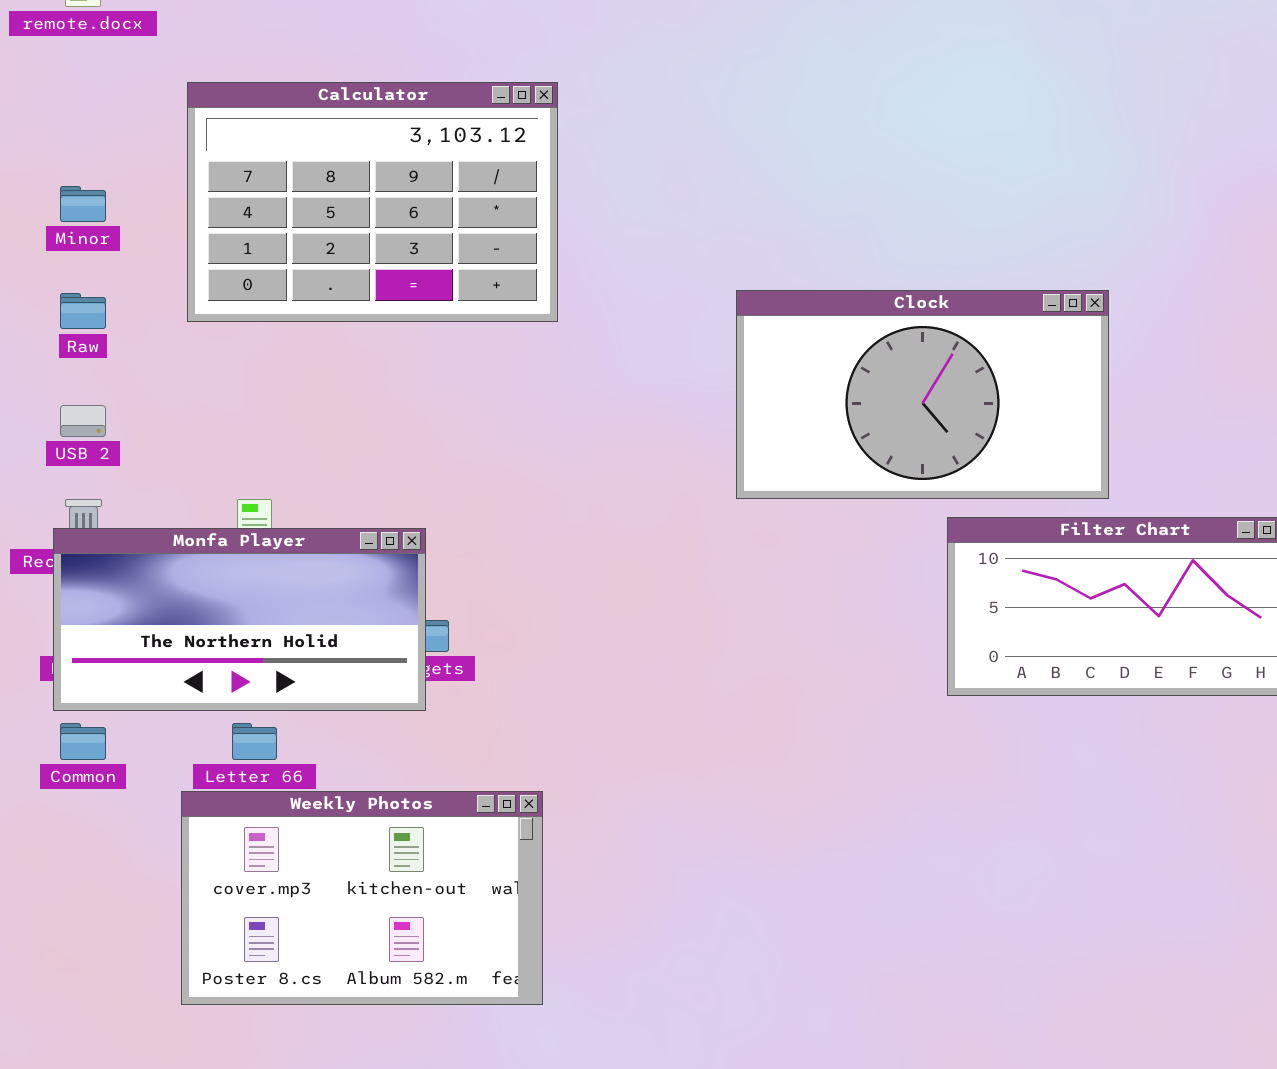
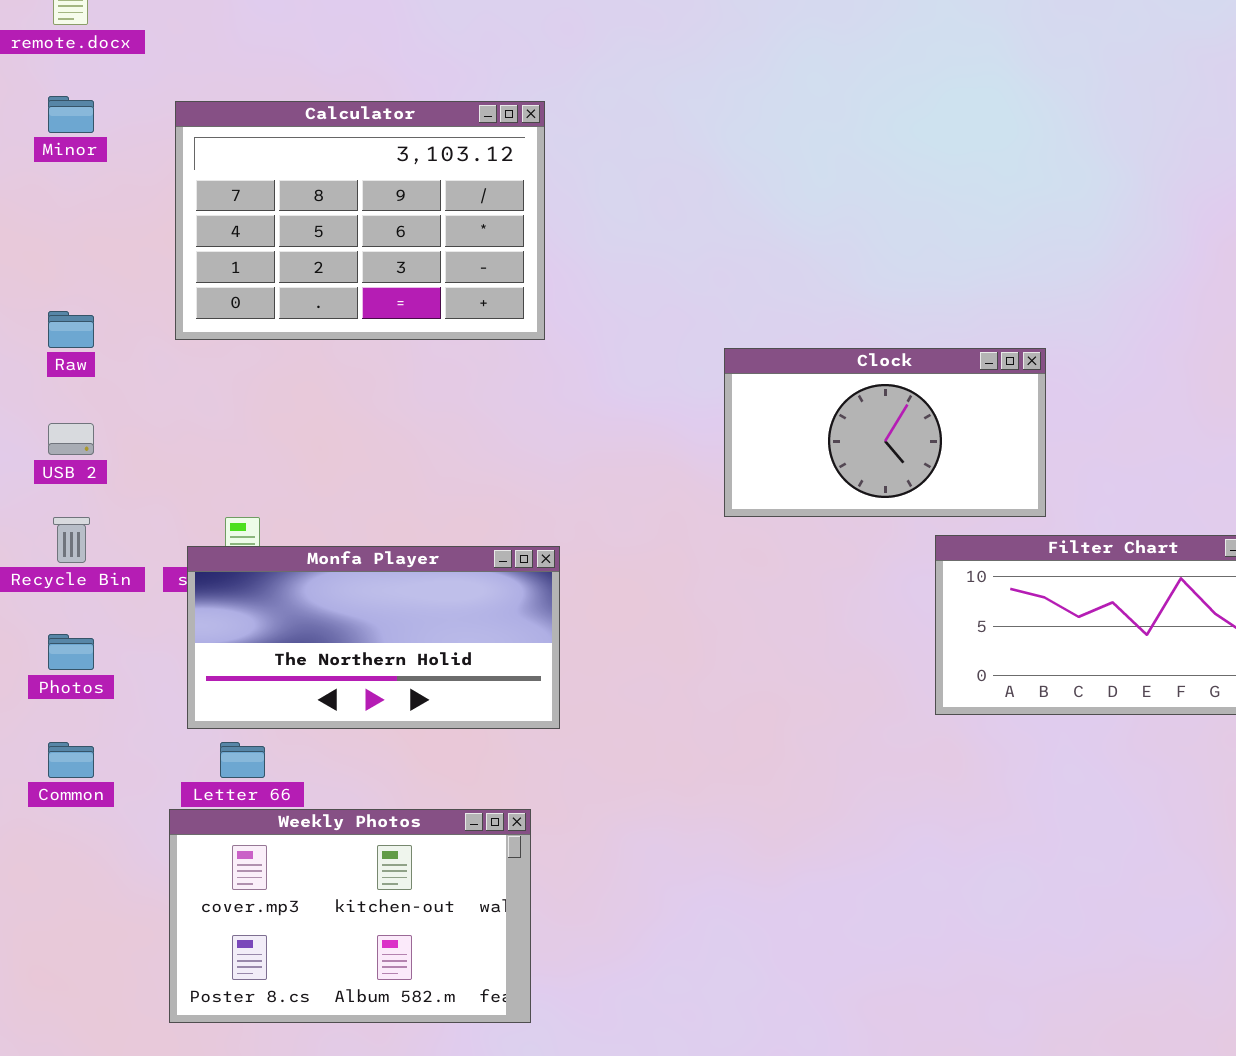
Minor: [60,186,106,222] -> [48,96,94,133], moved
Clock: [736,290,1109,499] -> [724,348,1046,517], resized
Monfa Player: [53,528,426,711] -> [187,546,560,729], moved

